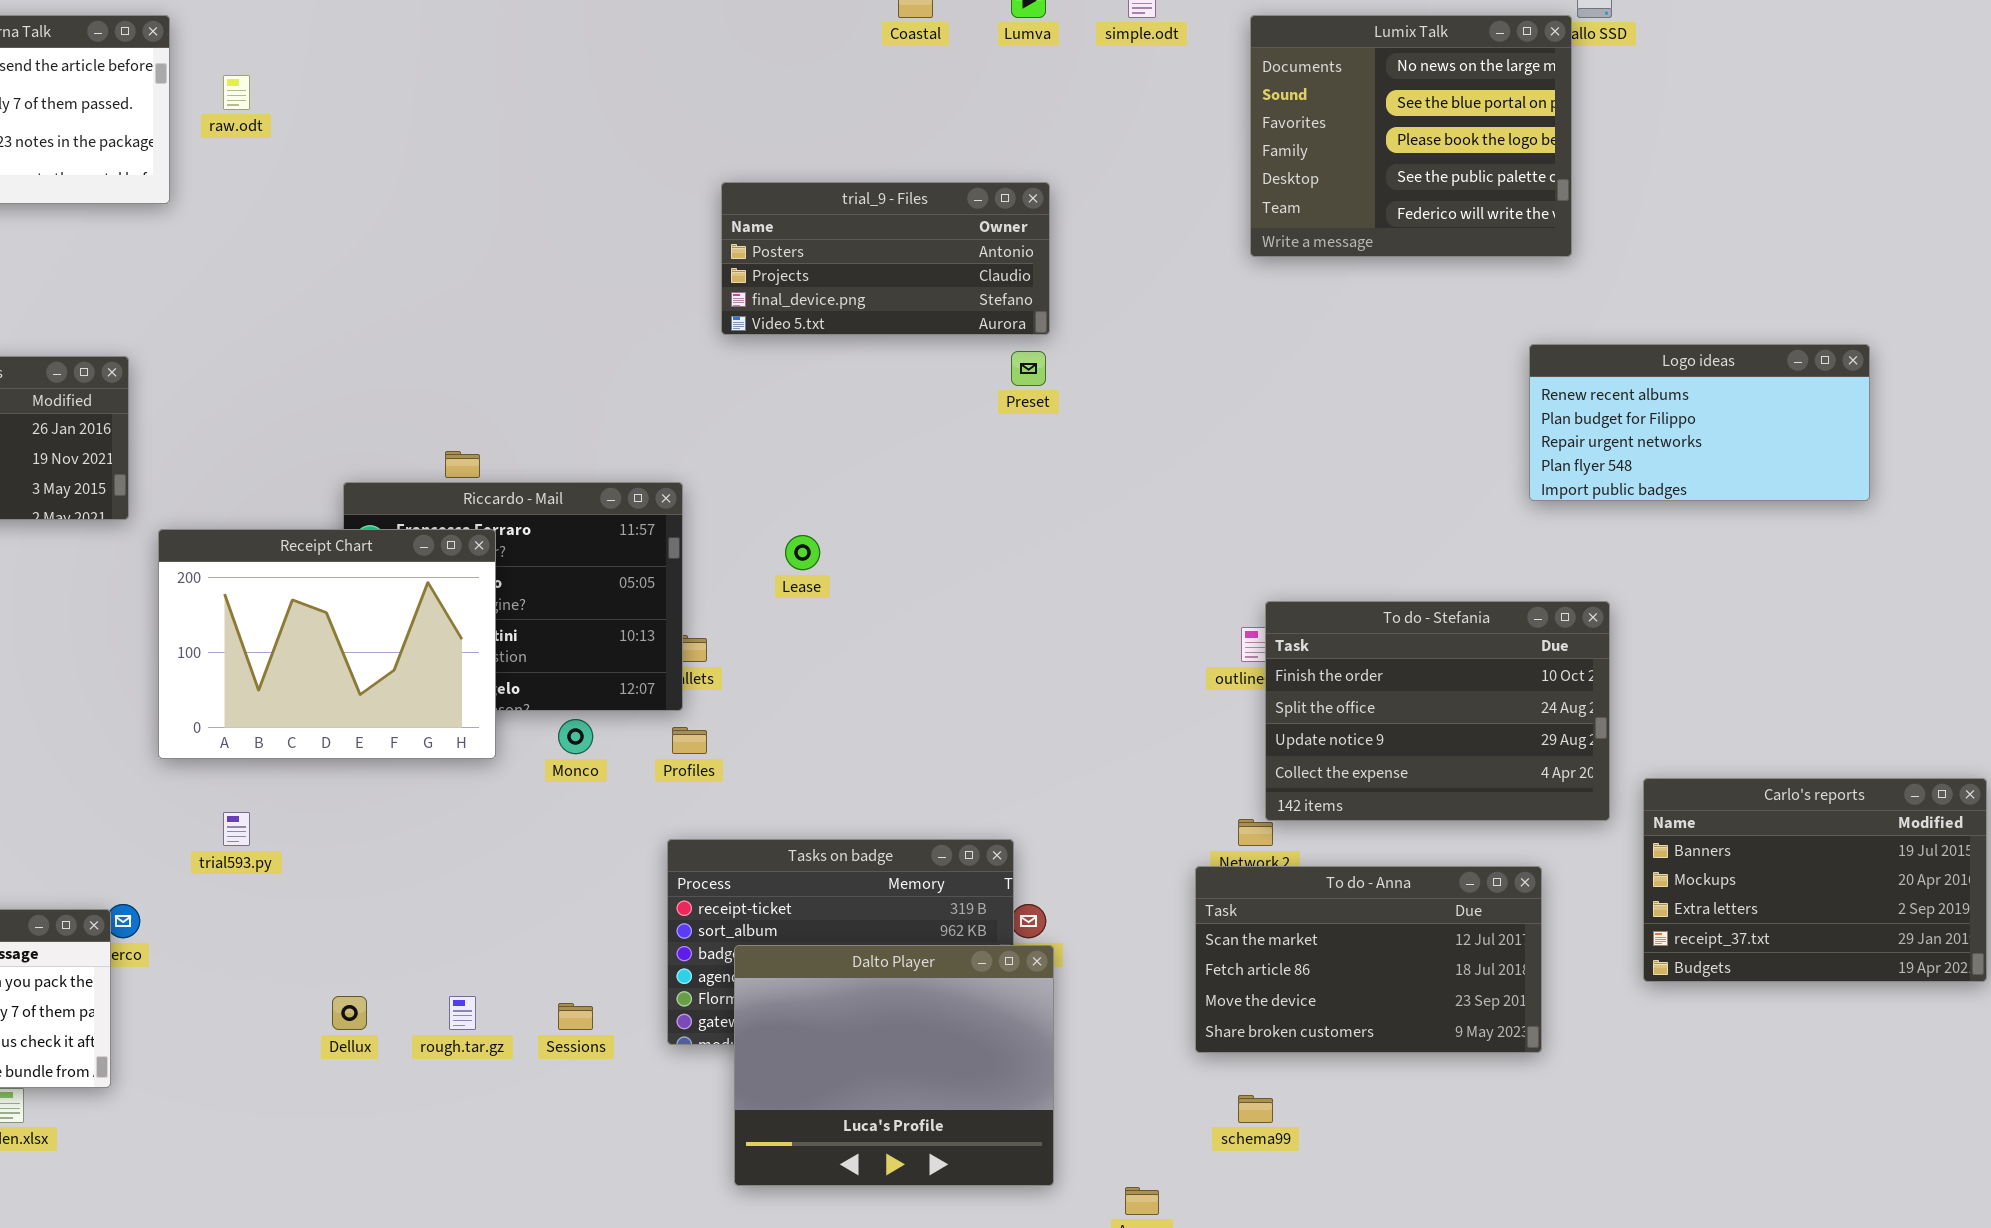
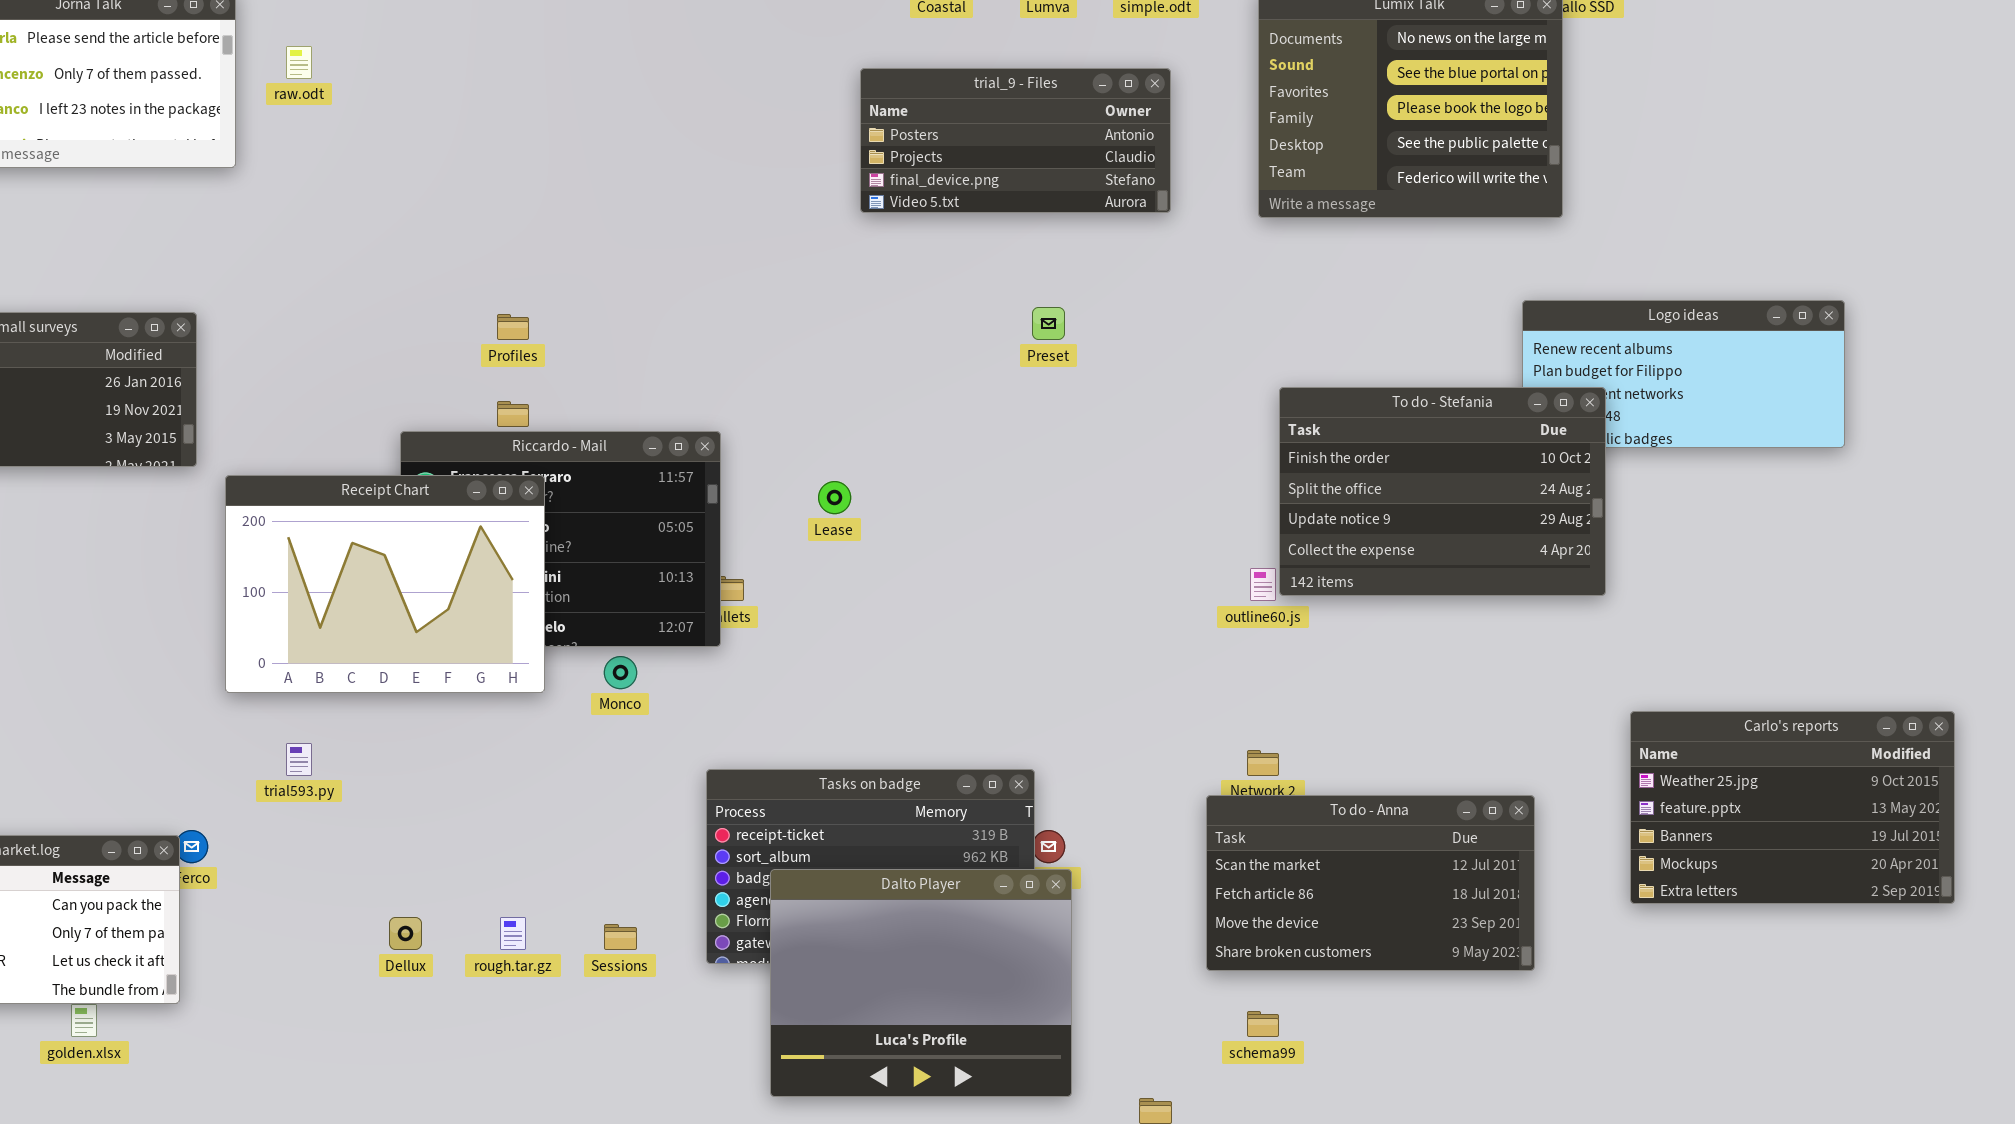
trial_9 - Files: [721,182,1050,335] -> [860,68,1171,213], moved
To do - Stefania: [1265,601,1610,821] -> [1279,387,1606,596], moved
Profiles: [672,727,707,754] -> [497,314,529,340], moved
Carlo's reports: [1643,778,1987,982] -> [1630,711,1955,904], scrolled up 2 rows

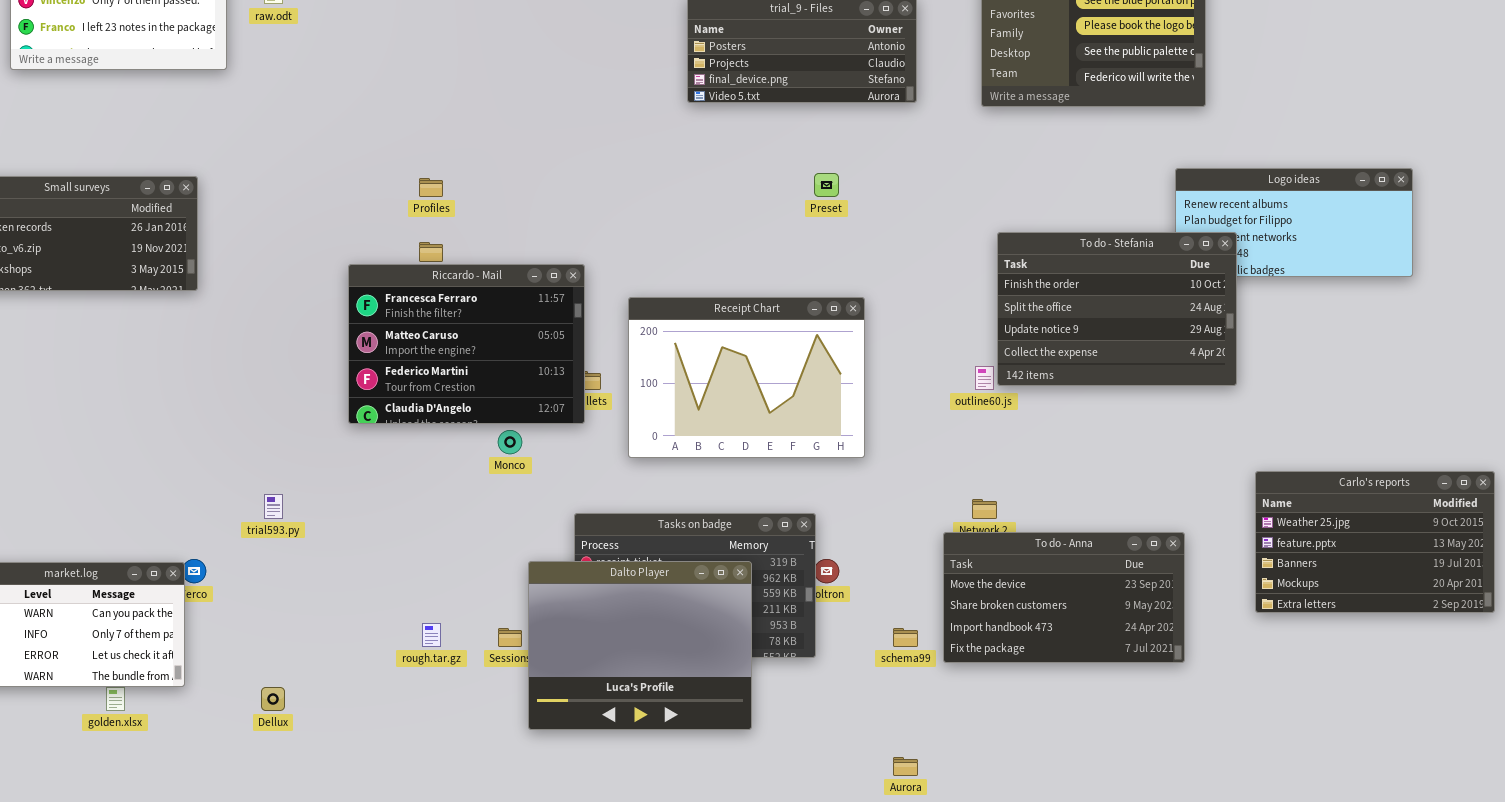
Receipt Chart: [225,475,545,693] -> [628,297,865,458], moved
To do - Anna: [1206,795,1535,971] -> [943,532,1185,663], scrolled down 2 rows
Dalto Player: [770,869,1072,1097] -> [528,561,752,730], moved
Dellux: [389,917,422,950] -> [261,687,285,711], moved
schema99: [1247,1011,1279,1037] -> [893,628,918,647], moved

